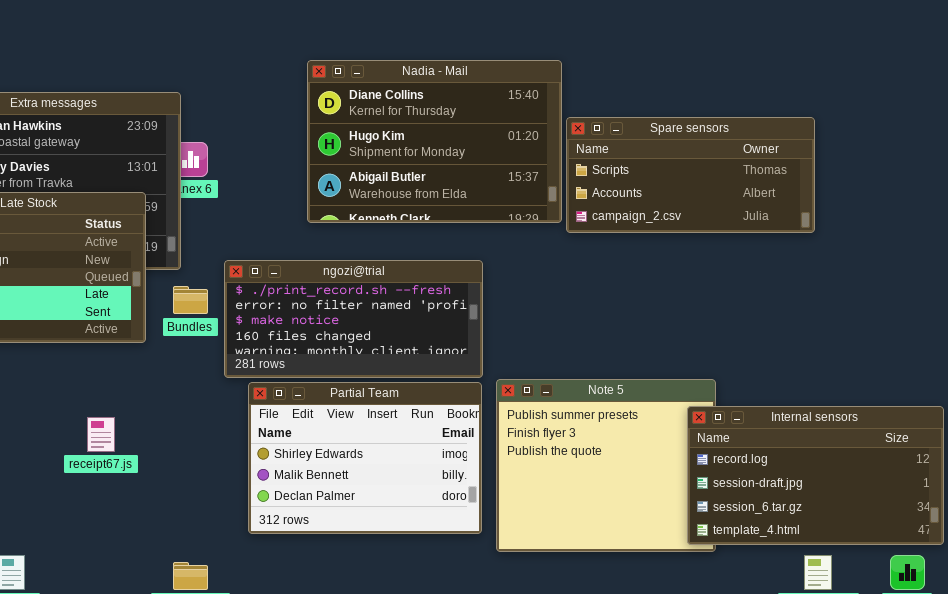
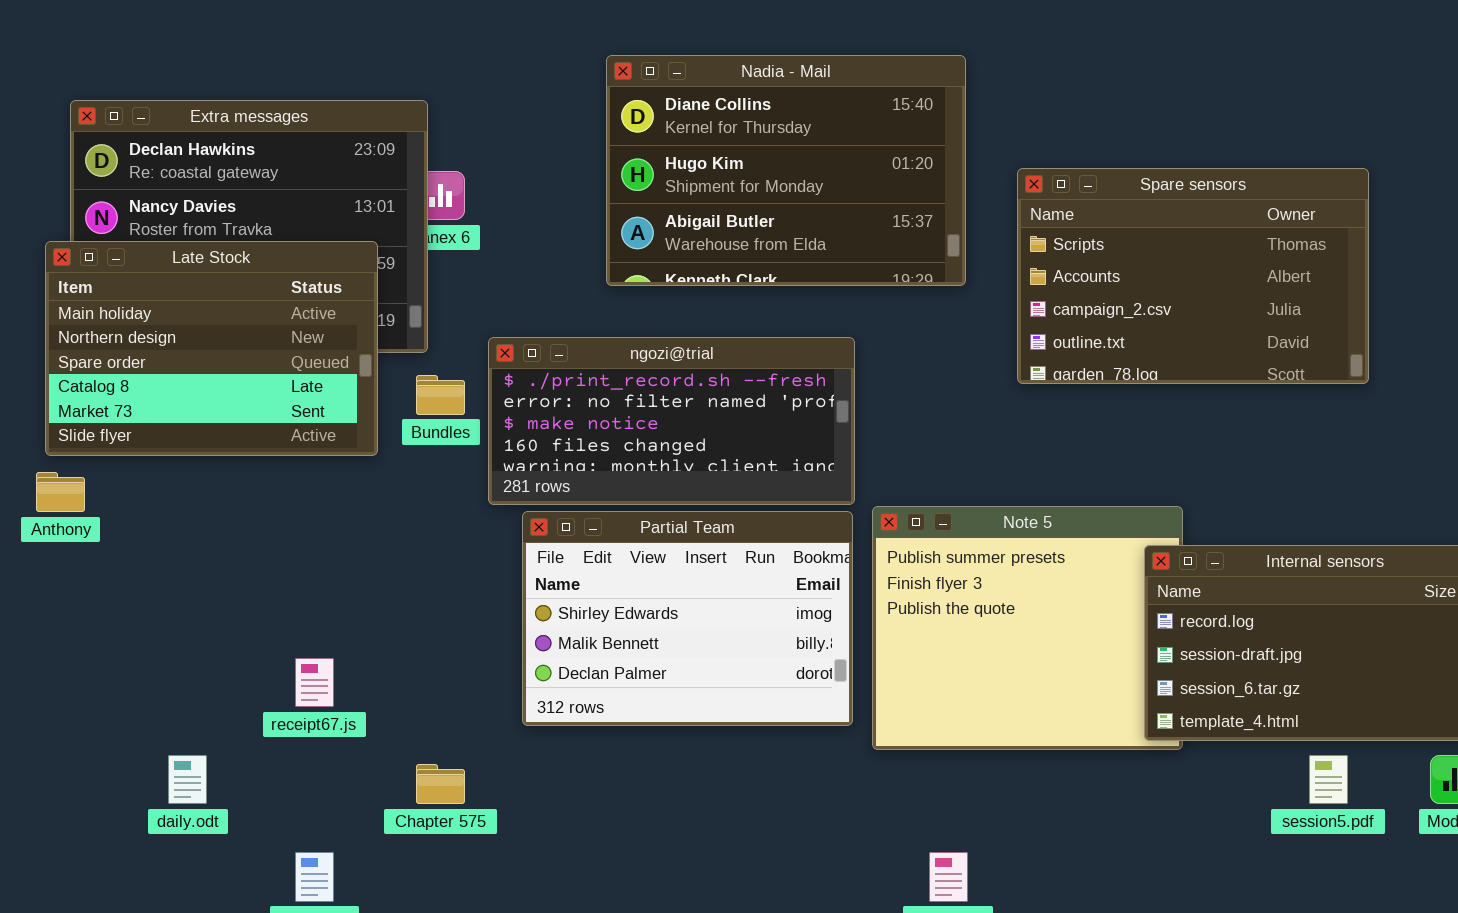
Spare sensors: [566,117,815,233] -> [1017,168,1369,384], moved, resized
receipt67.js: [87,417,115,452] -> [295,658,334,707], moved

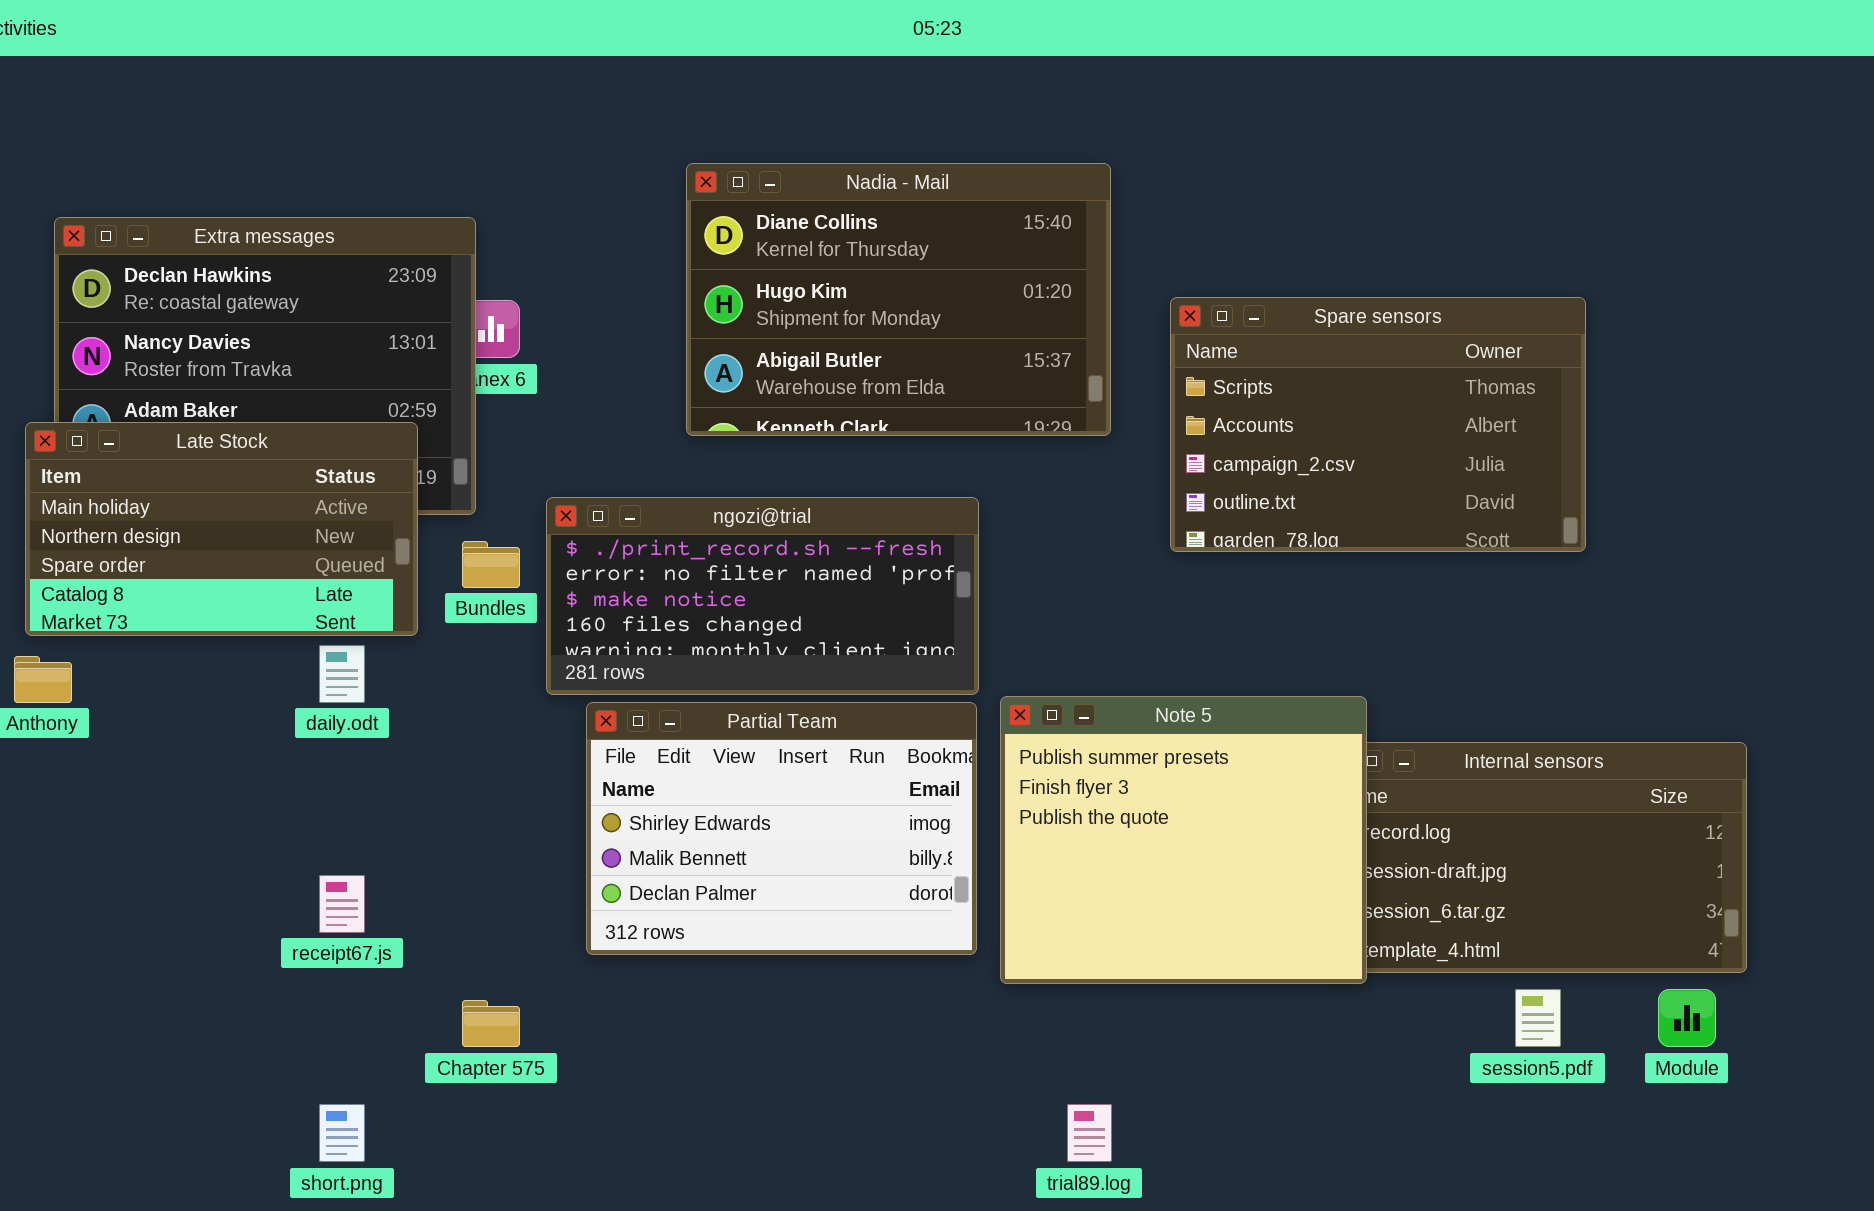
Late Stock: [45,241,378,456] -> [25,422,418,636], resized
Note 5: [872,506,1183,750] -> [1000,696,1367,984], raised
daily.odt: [168,755,207,804] -> [319,645,365,703], moved

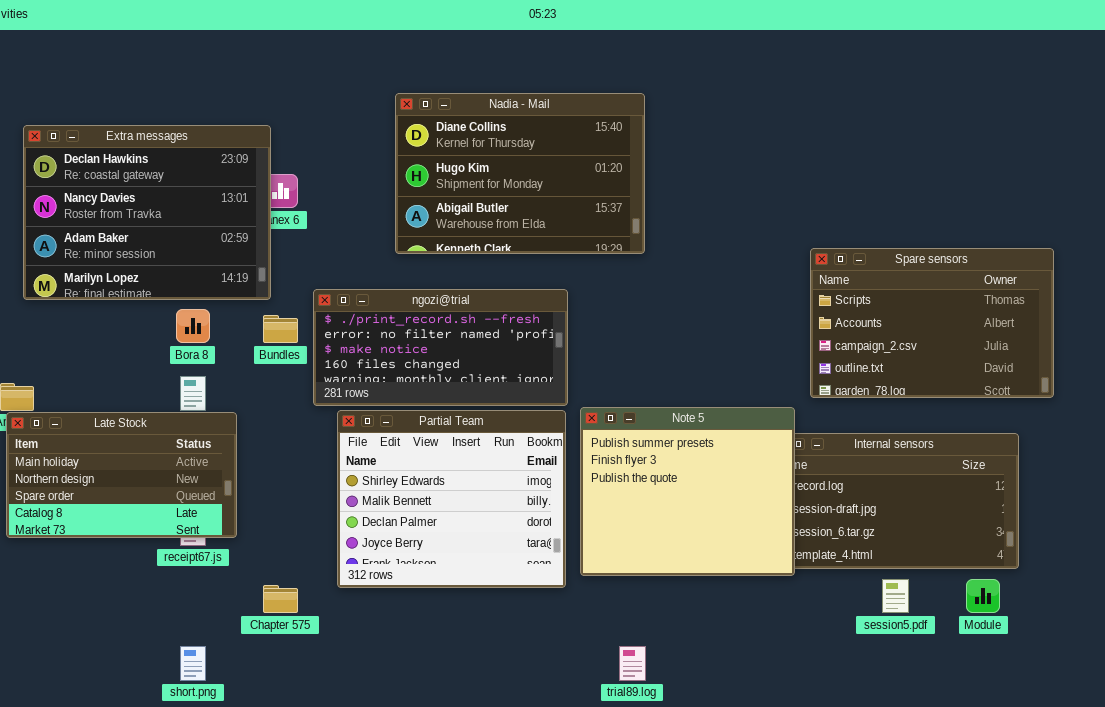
Spare sensors: [1170,297,1586,552] -> [810,248,1054,398], moved
Late Stock: [25,422,418,636] -> [6,412,237,538], moved
Partial Team: [586,702,977,955] -> [337,410,566,588], resized

